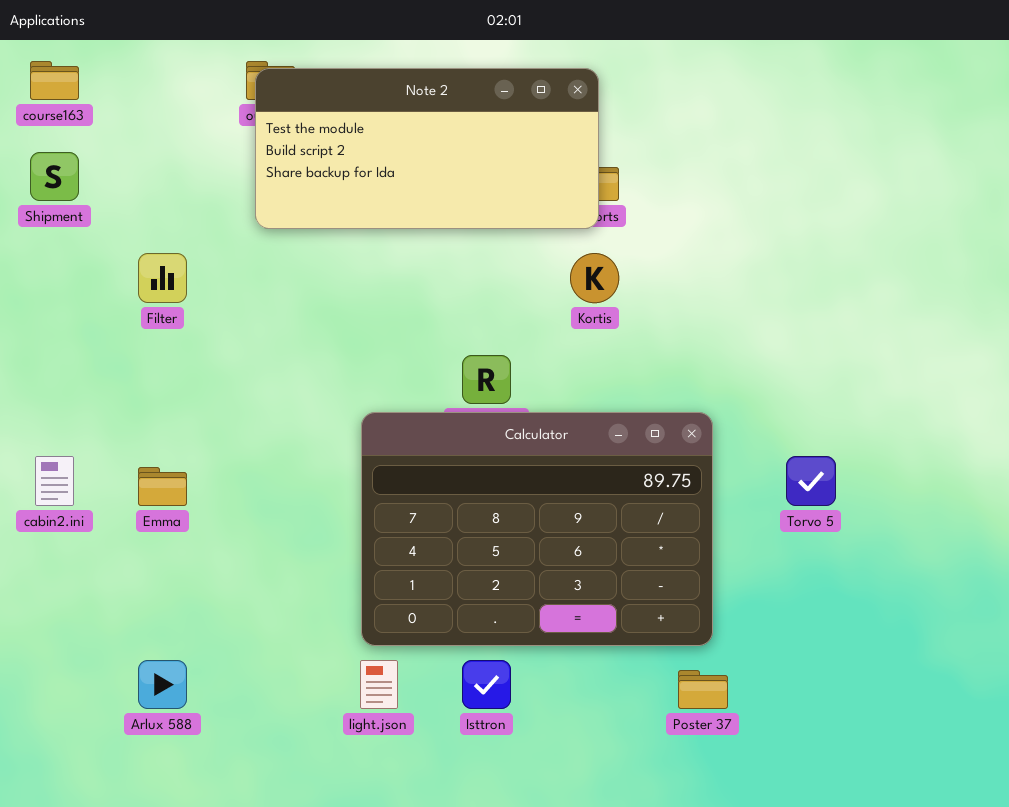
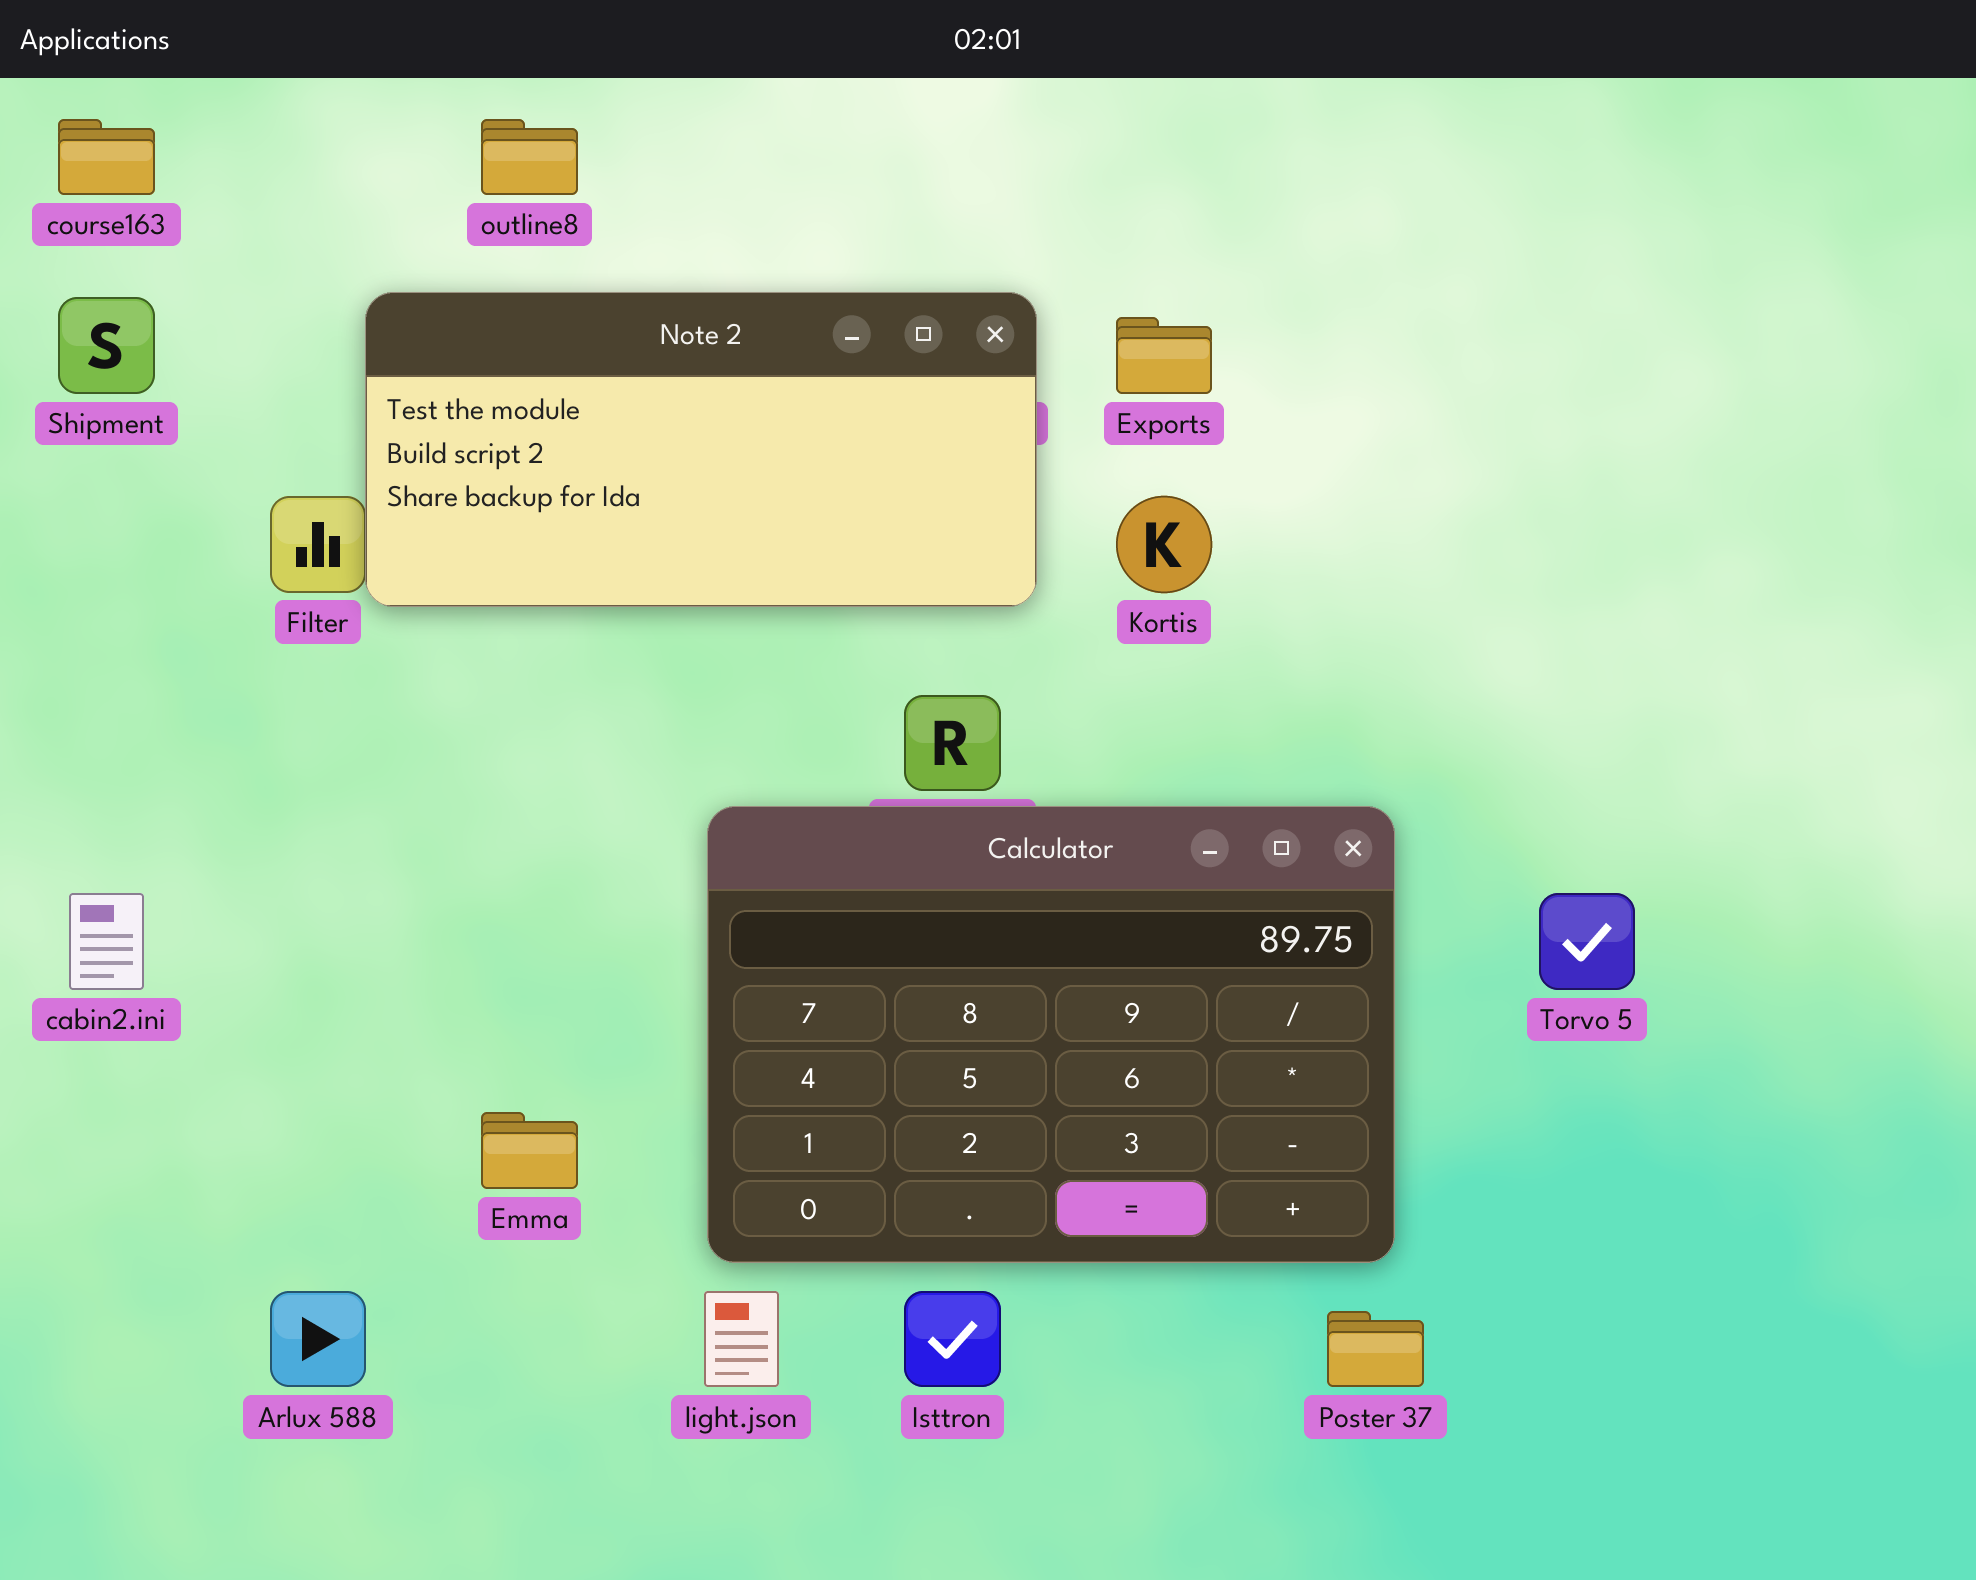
Note 2: [255,68,599,229] -> [365,292,1037,607], moved
Emma: [138,467,187,506] -> [481,1112,578,1189], moved

